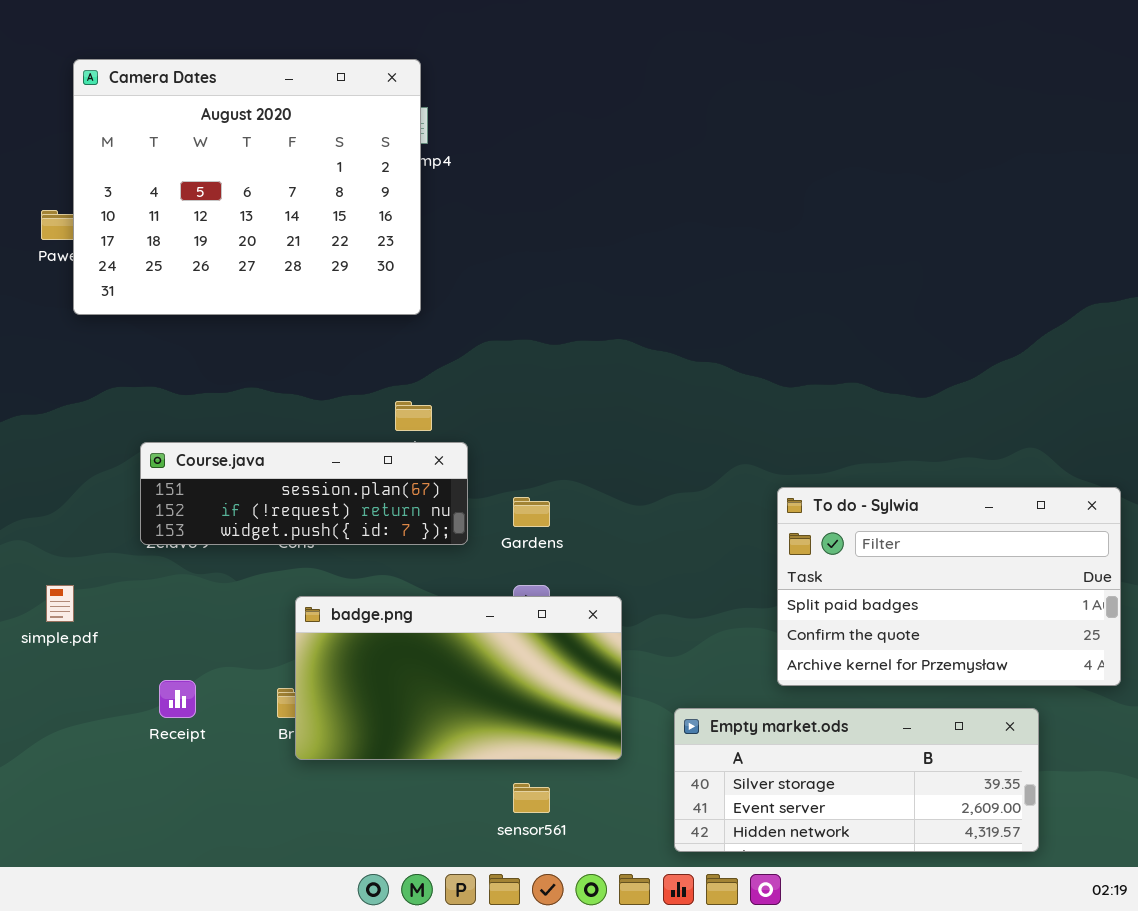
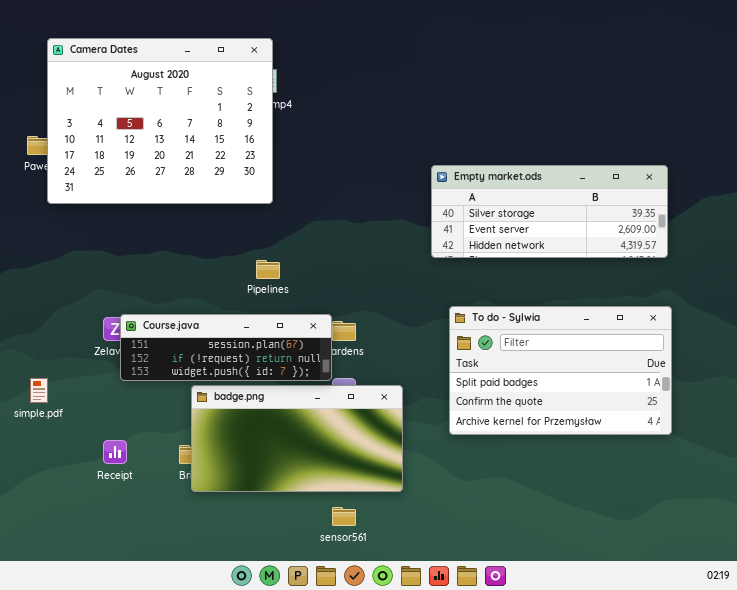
Course.java: [140,442,468,545] -> [120,314,332,381], moved
To do - Sylwia: [777,487,1121,686] -> [449,306,672,435], moved
Empty market.ods: [674,708,1039,852] -> [431,165,668,258], moved

